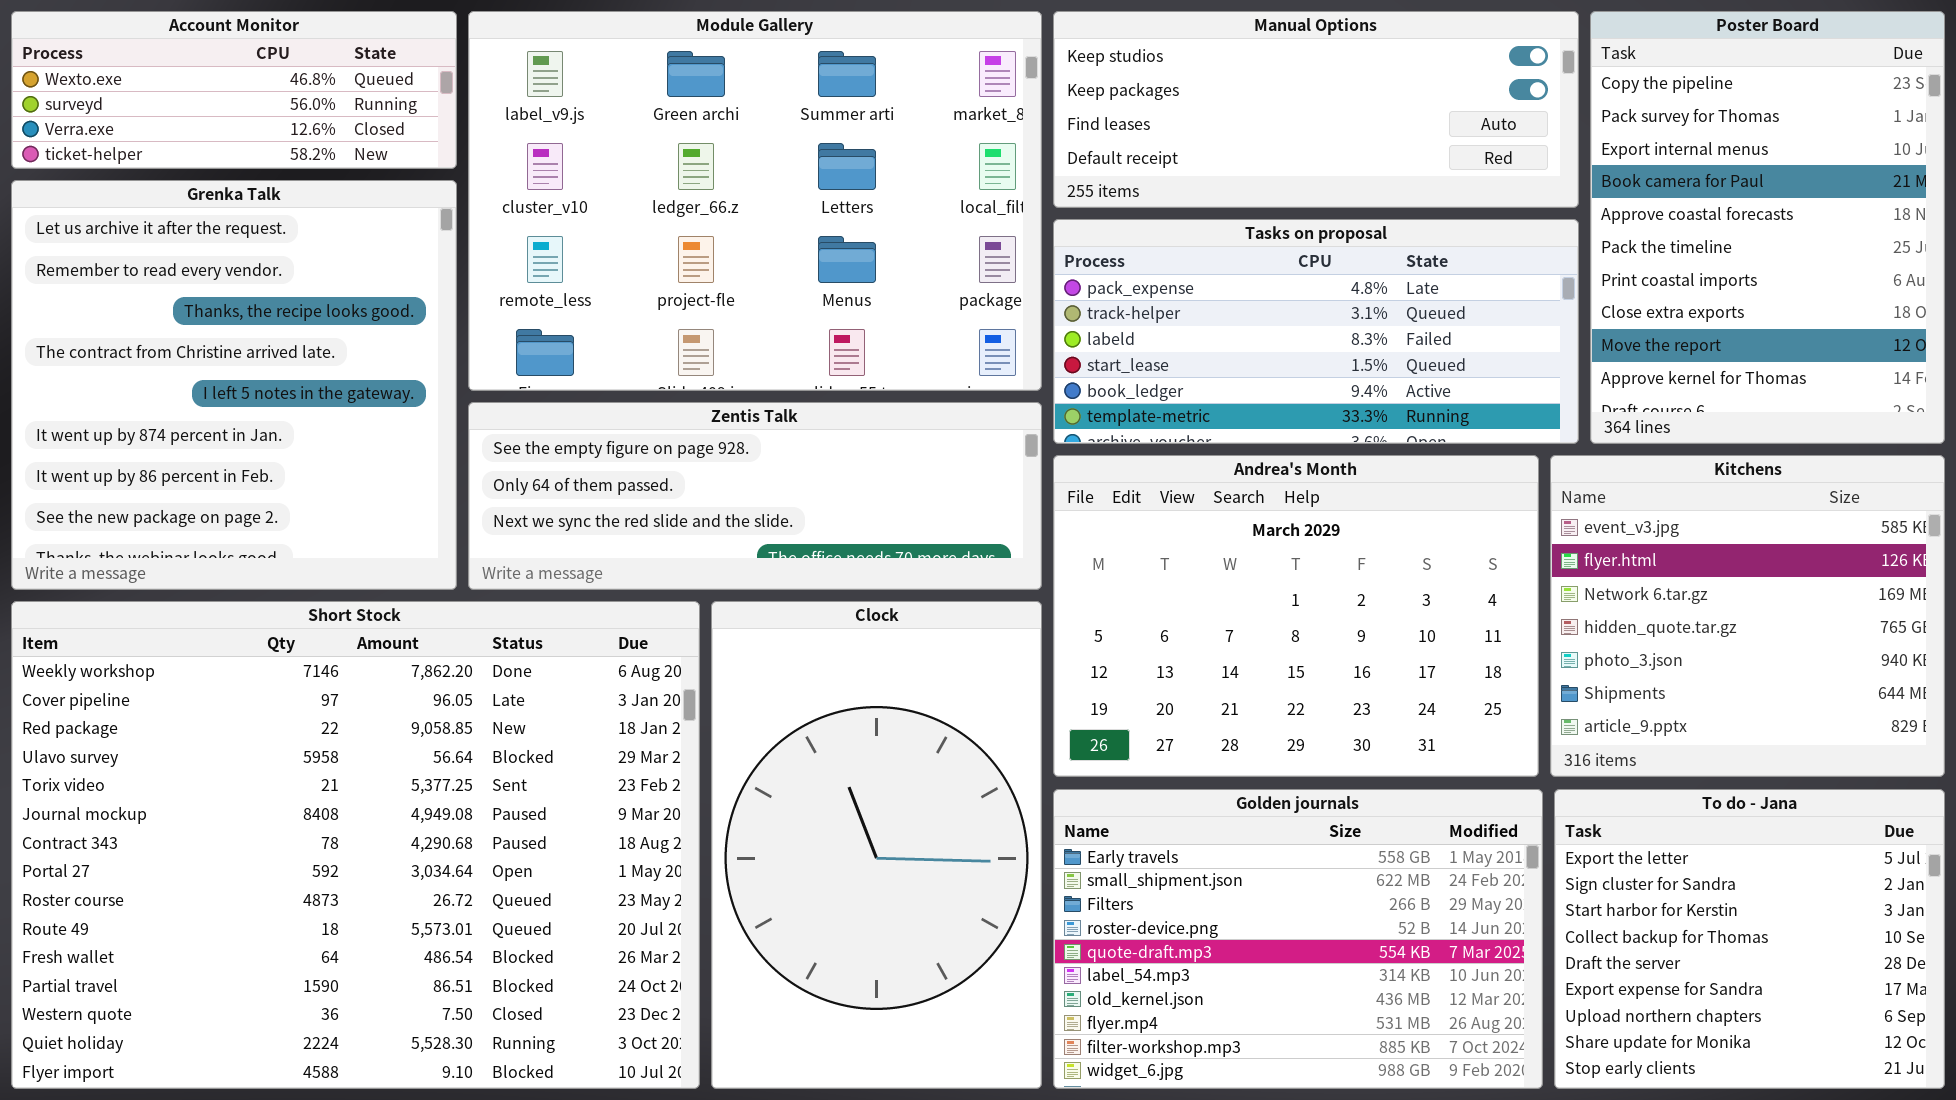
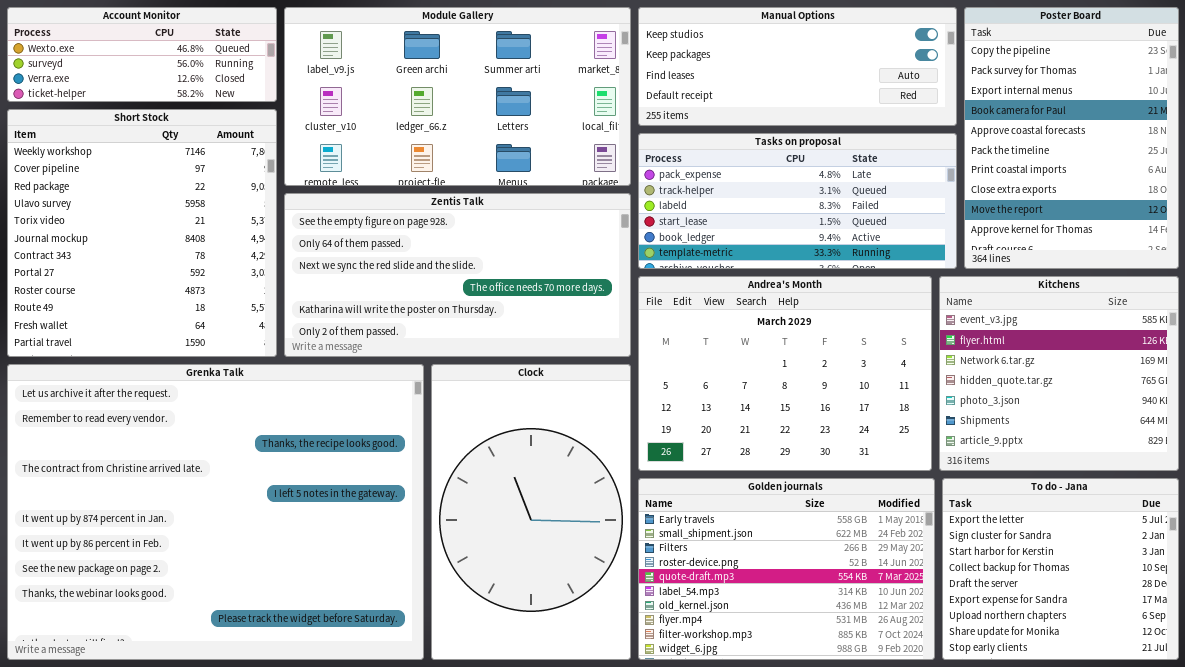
Module Gallery: [468,11,1042,391] -> [284,7,631,186], resized
Grenka Talk: [11,180,457,590] -> [7,364,424,660], moved, resized
Zentis Talk: [468,402,1042,590] -> [284,193,631,357], resized
Short Stock: [11,601,700,1089] -> [7,109,277,357], moved, resized

